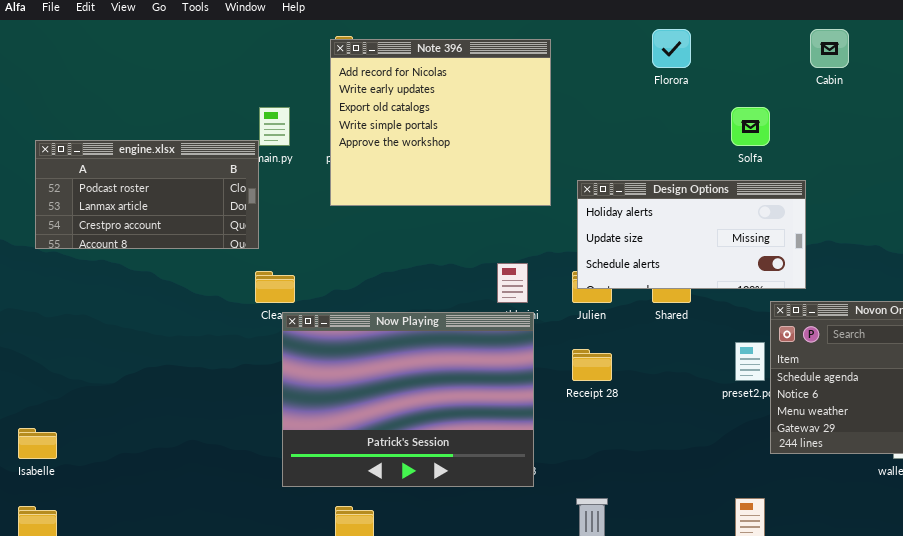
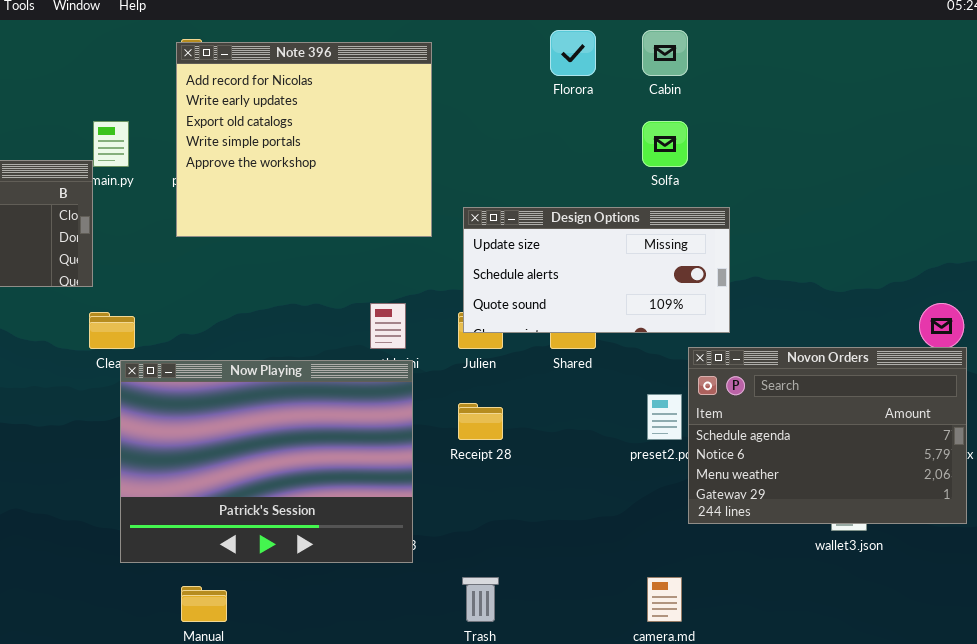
Cabin: [810,29,849,68] -> [642,30,688,76], moved
Design Options: [577,180,806,289] -> [463,207,730,333], scrolled down 1 row

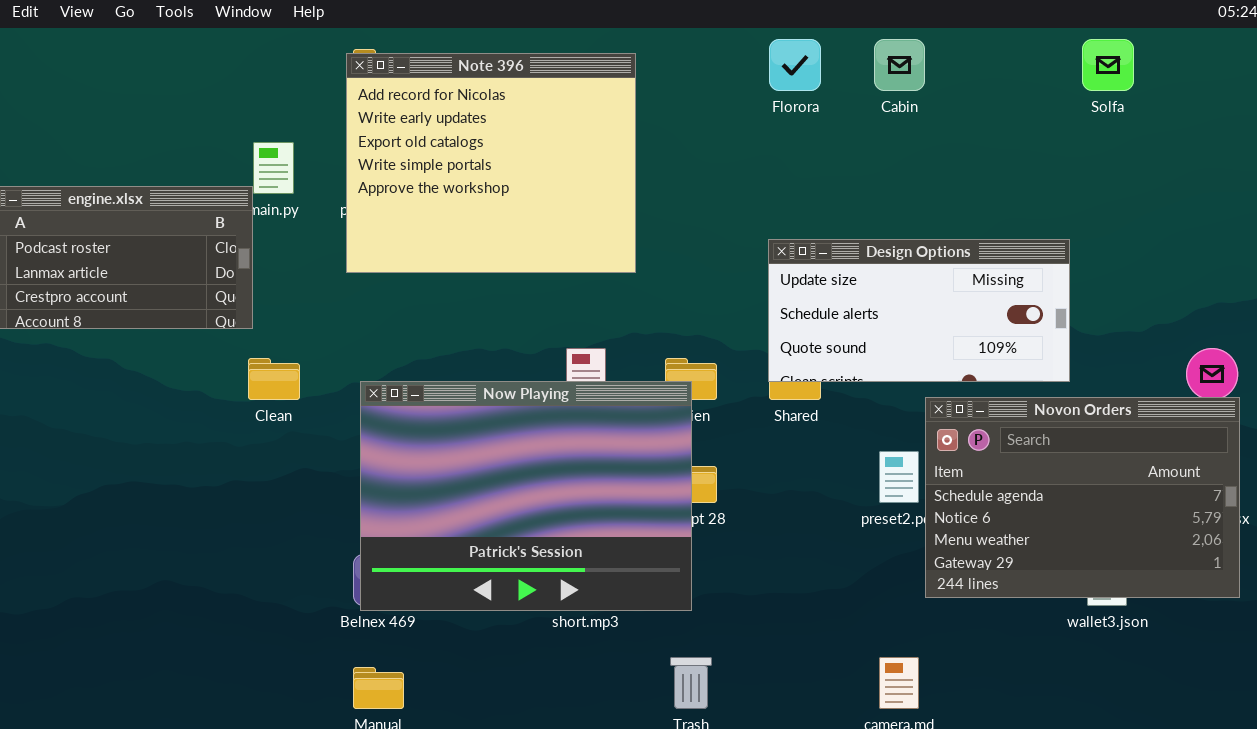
Solfa: [642,121,688,167] -> [1082,39,1134,91], moved
Design Options: [463,207,730,333] -> [768,239,1070,382], moved
Now Playing: [120,360,413,563] -> [360,381,692,611], moved

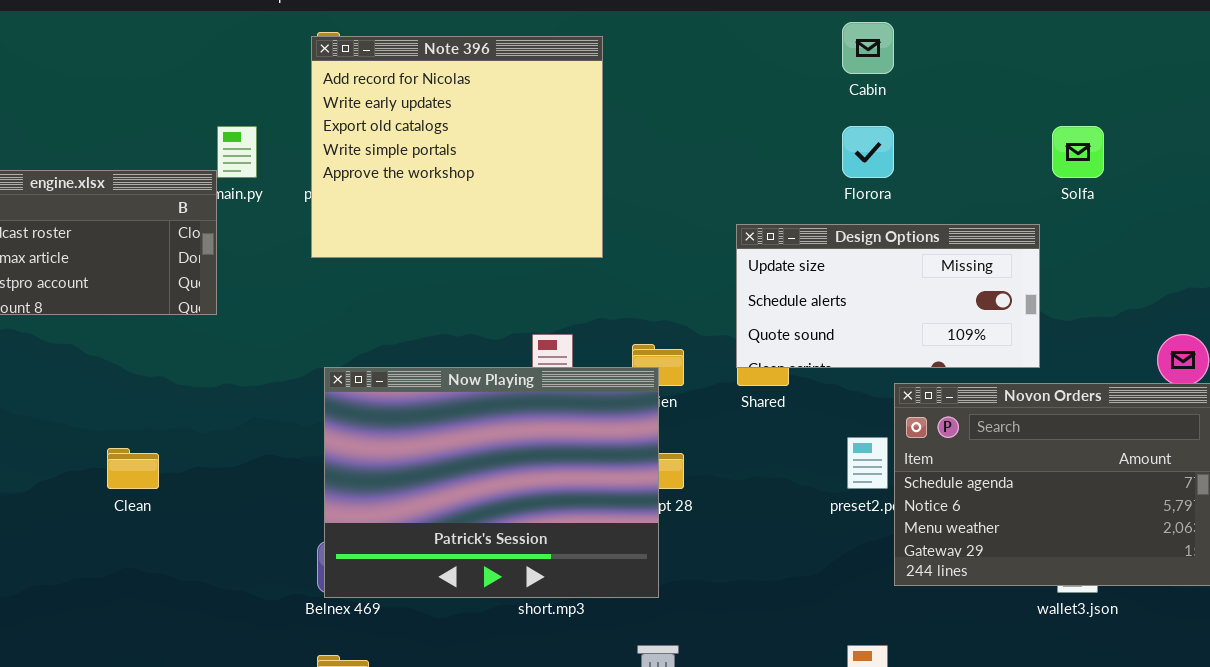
Florora: [769,39,821,91] -> [842,126,894,178], moved
Solfa: [1082,39,1134,91] -> [1052,126,1104,178], moved
Clean: [248,358,300,400] -> [107,448,159,489], moved

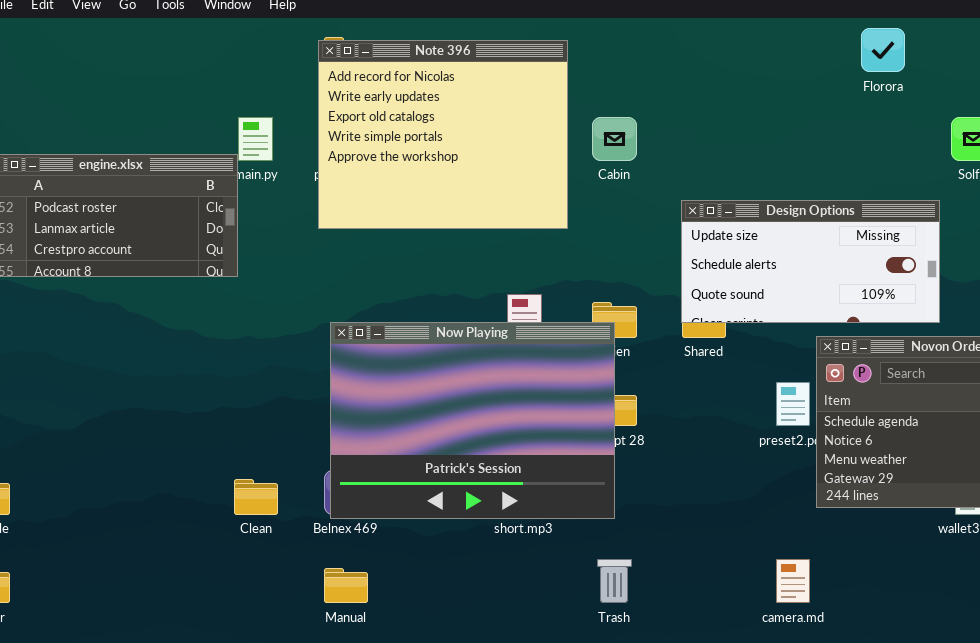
Cabin: [842,22,894,74] -> [592,117,637,161], moved
Florora: [842,126,894,178] -> [861,28,905,72], moved
Clean: [107,448,159,489] -> [234,479,278,515], moved

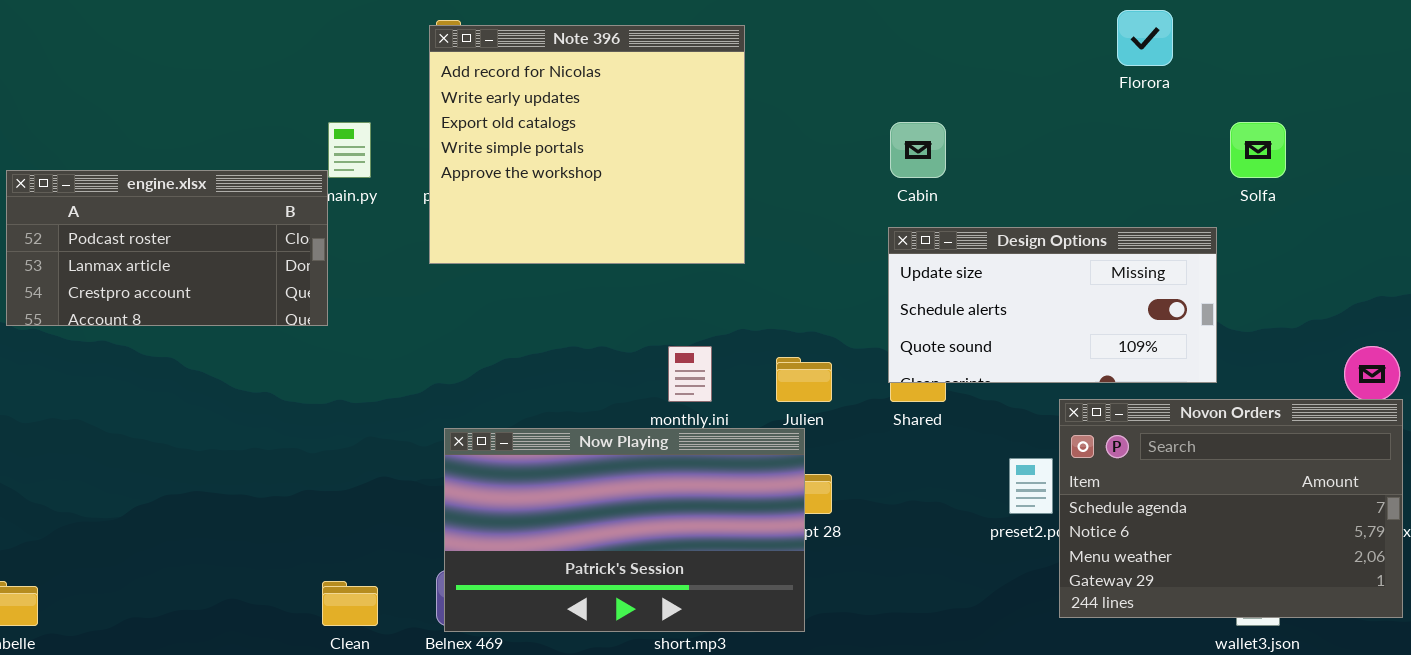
Cabin: [592,117,637,161] -> [890,122,946,178], moved
Now Playing: [330,322,615,519] -> [444,428,805,632], resized

